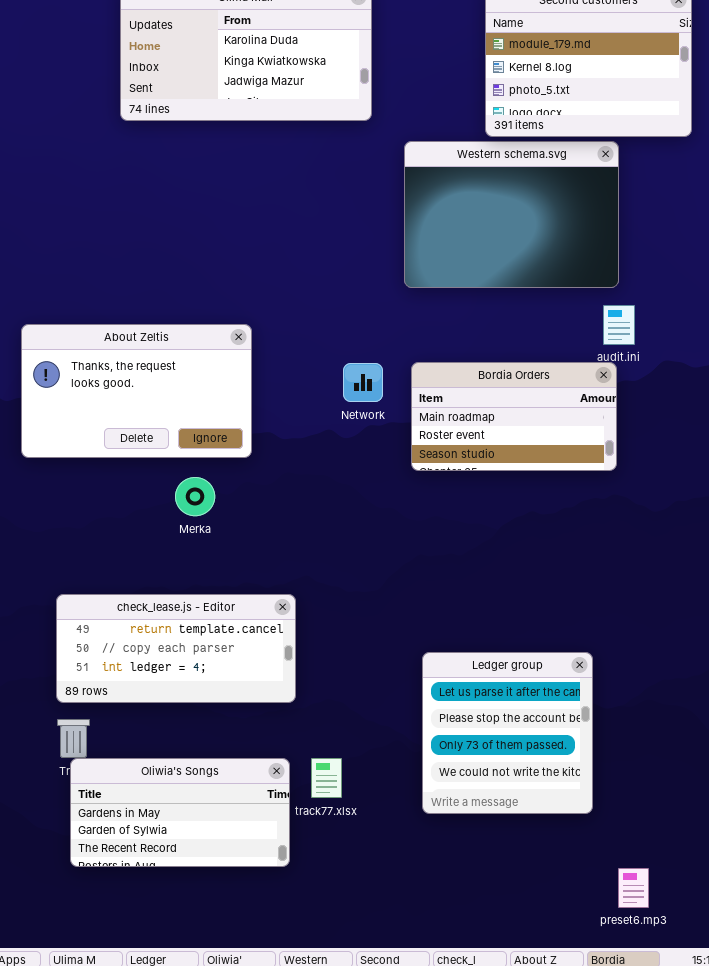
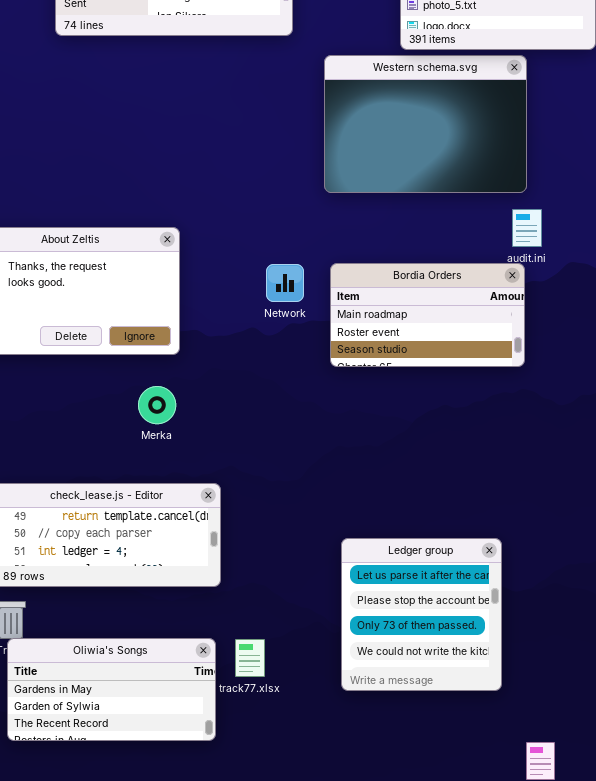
Merka: [175,477,215,516] -> [138,386,176,424], moved

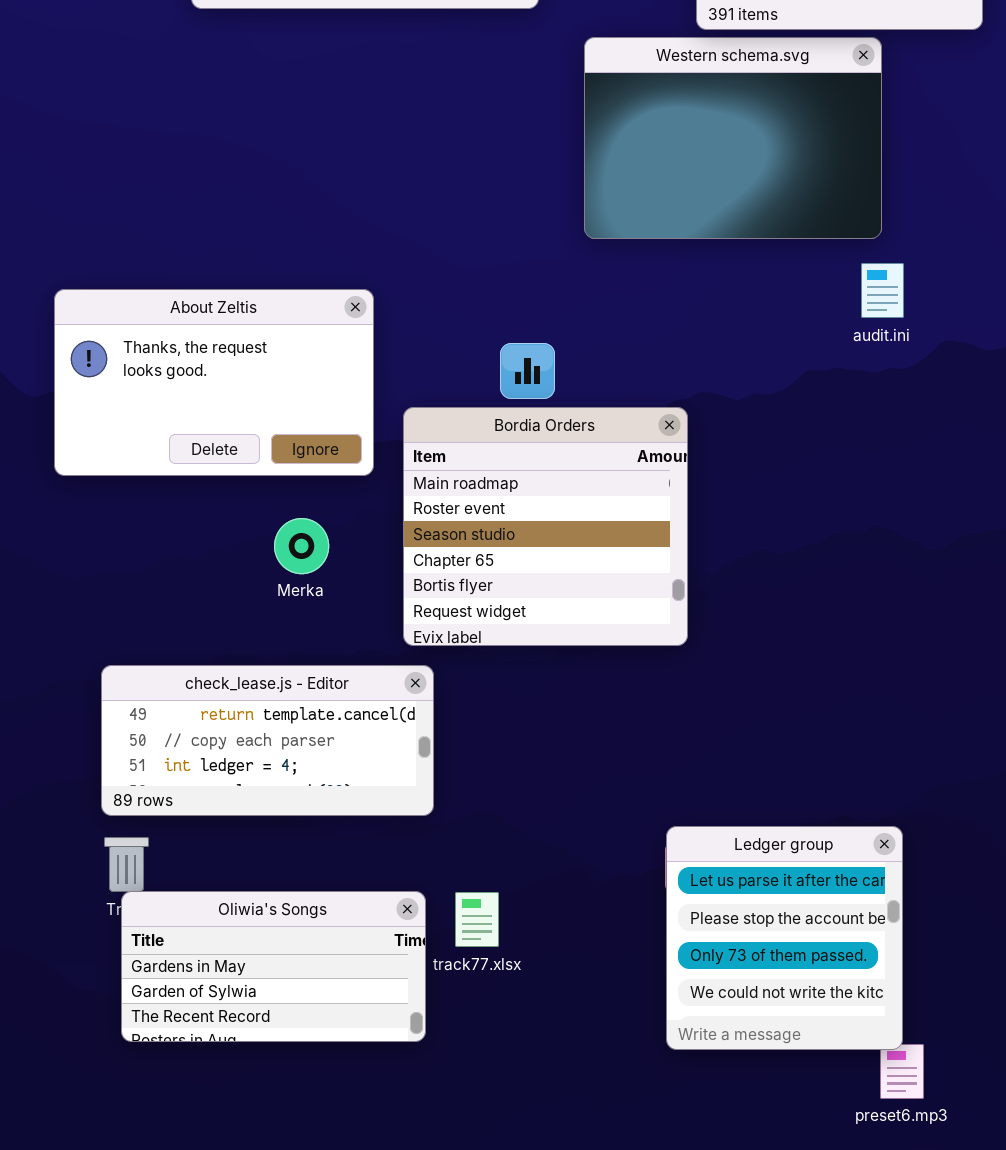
Bordia Orders: [330,263,525,367] -> [403,407,688,646], moved, resized
Merka: [138,386,176,424] -> [274,518,329,574], moved
Ledger group: [341,538,502,691] -> [666,826,903,1050], moved

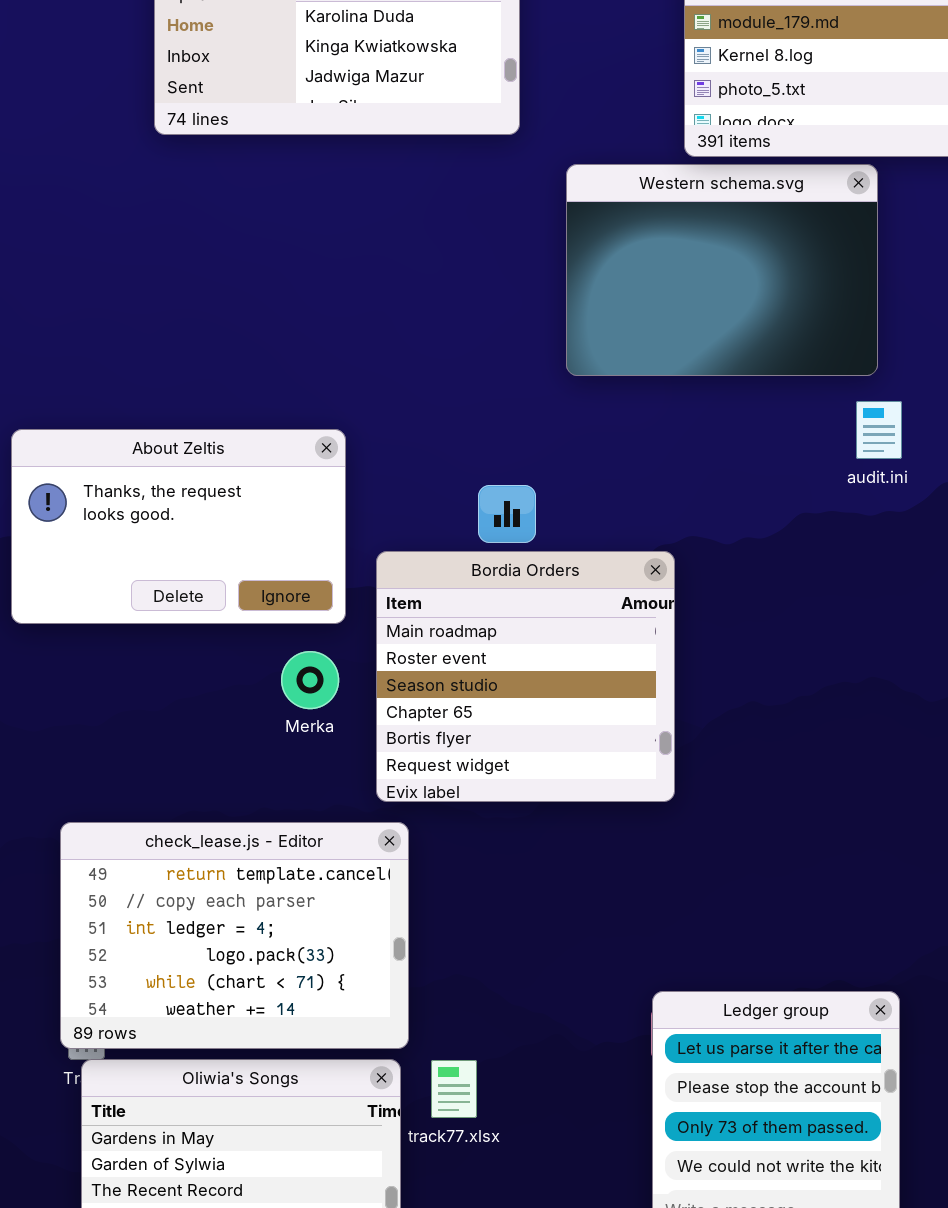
Merka: [274,518,329,574] -> [281,651,339,709], moved
check_lease.js - Editor: [101,665,434,816] -> [60,822,409,1049], resized

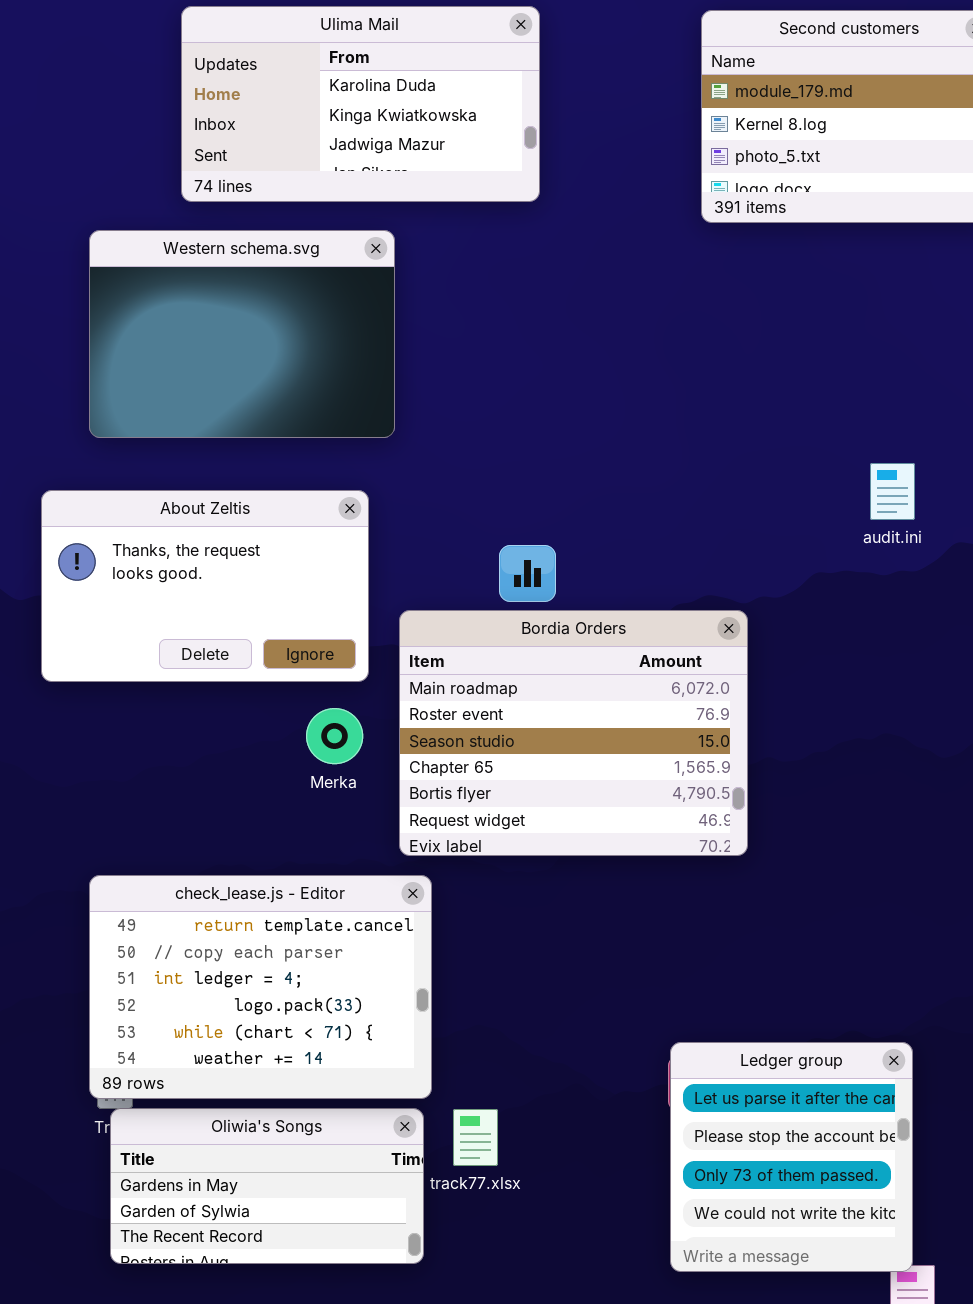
Western schema.svg: [566,164,878,376] -> [89,230,395,438], moved
Bordia Orders: [376,551,675,802] -> [399,610,748,856], resized

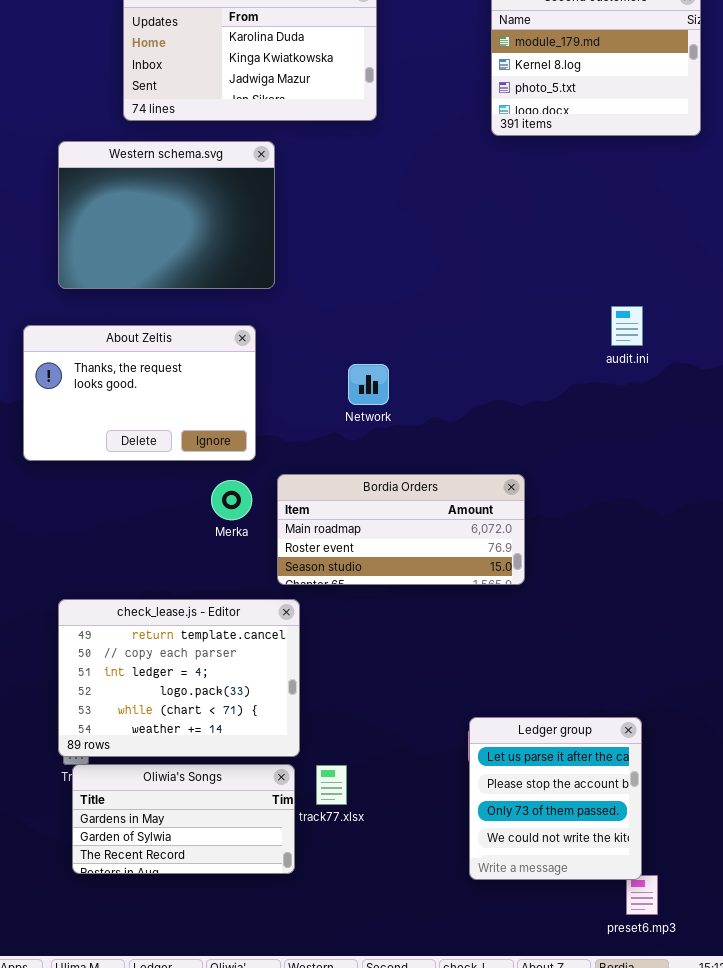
Bordia Orders: [399,610,748,856] -> [277,474,525,585], resized

